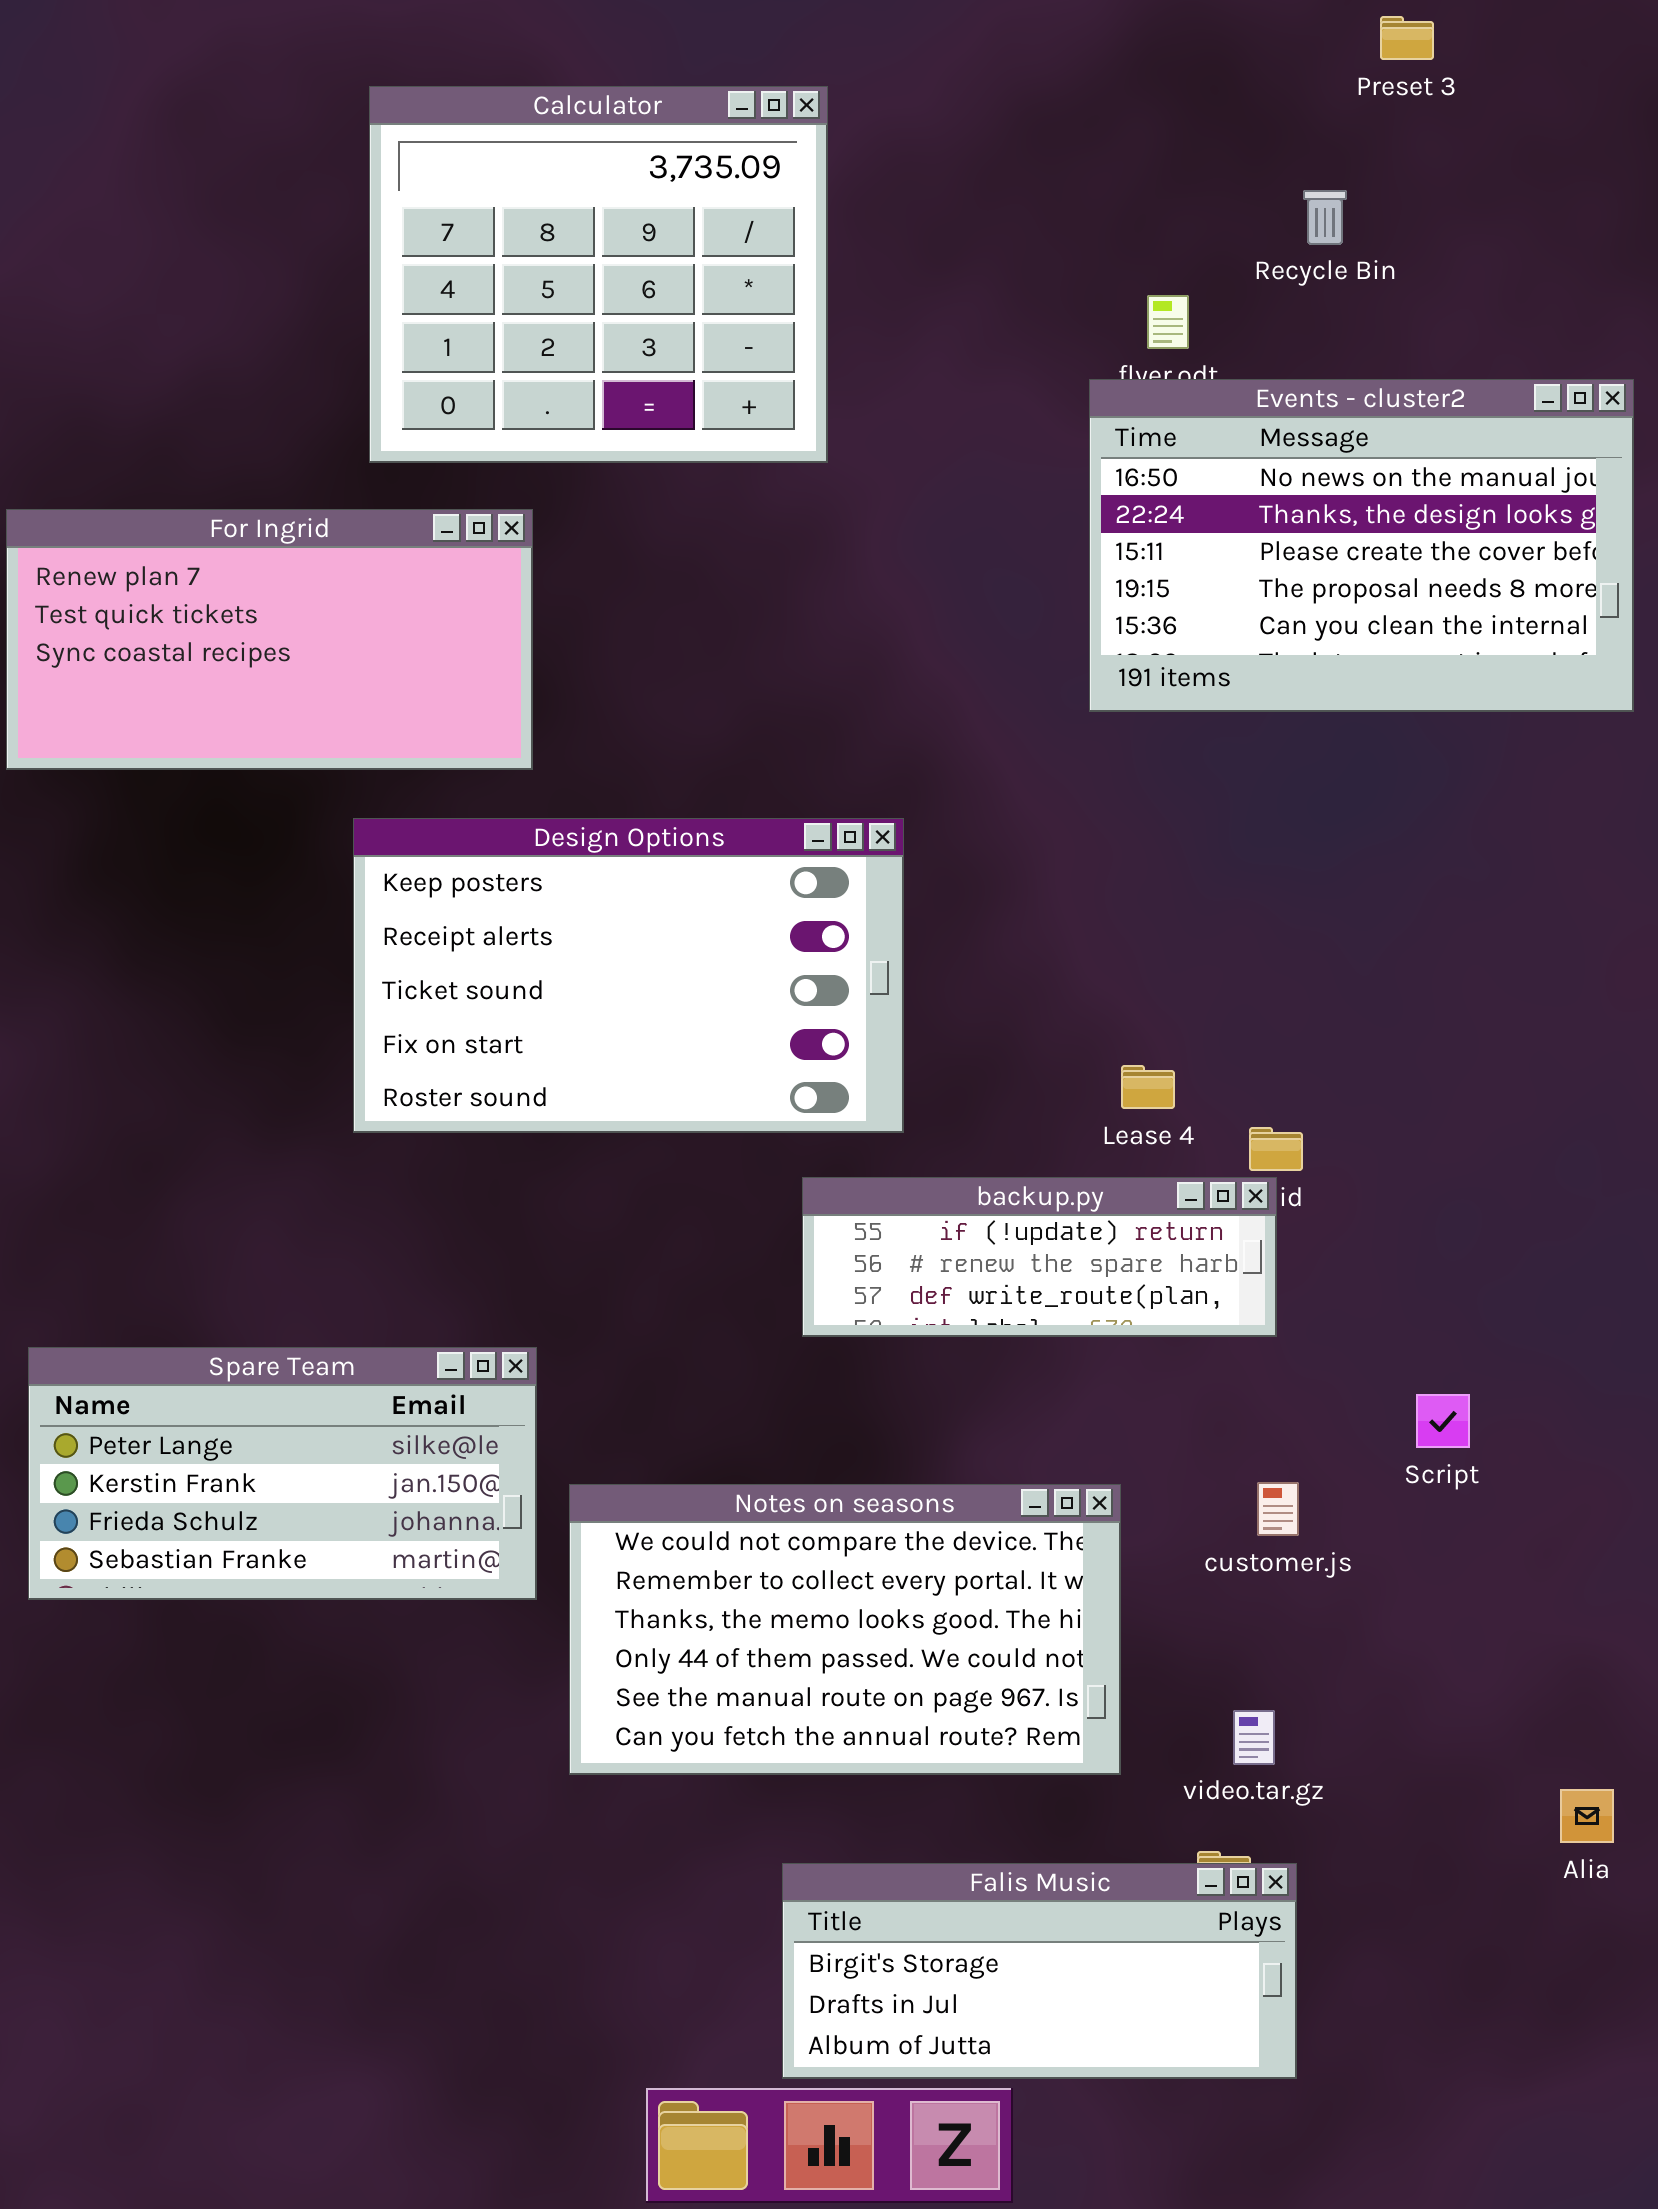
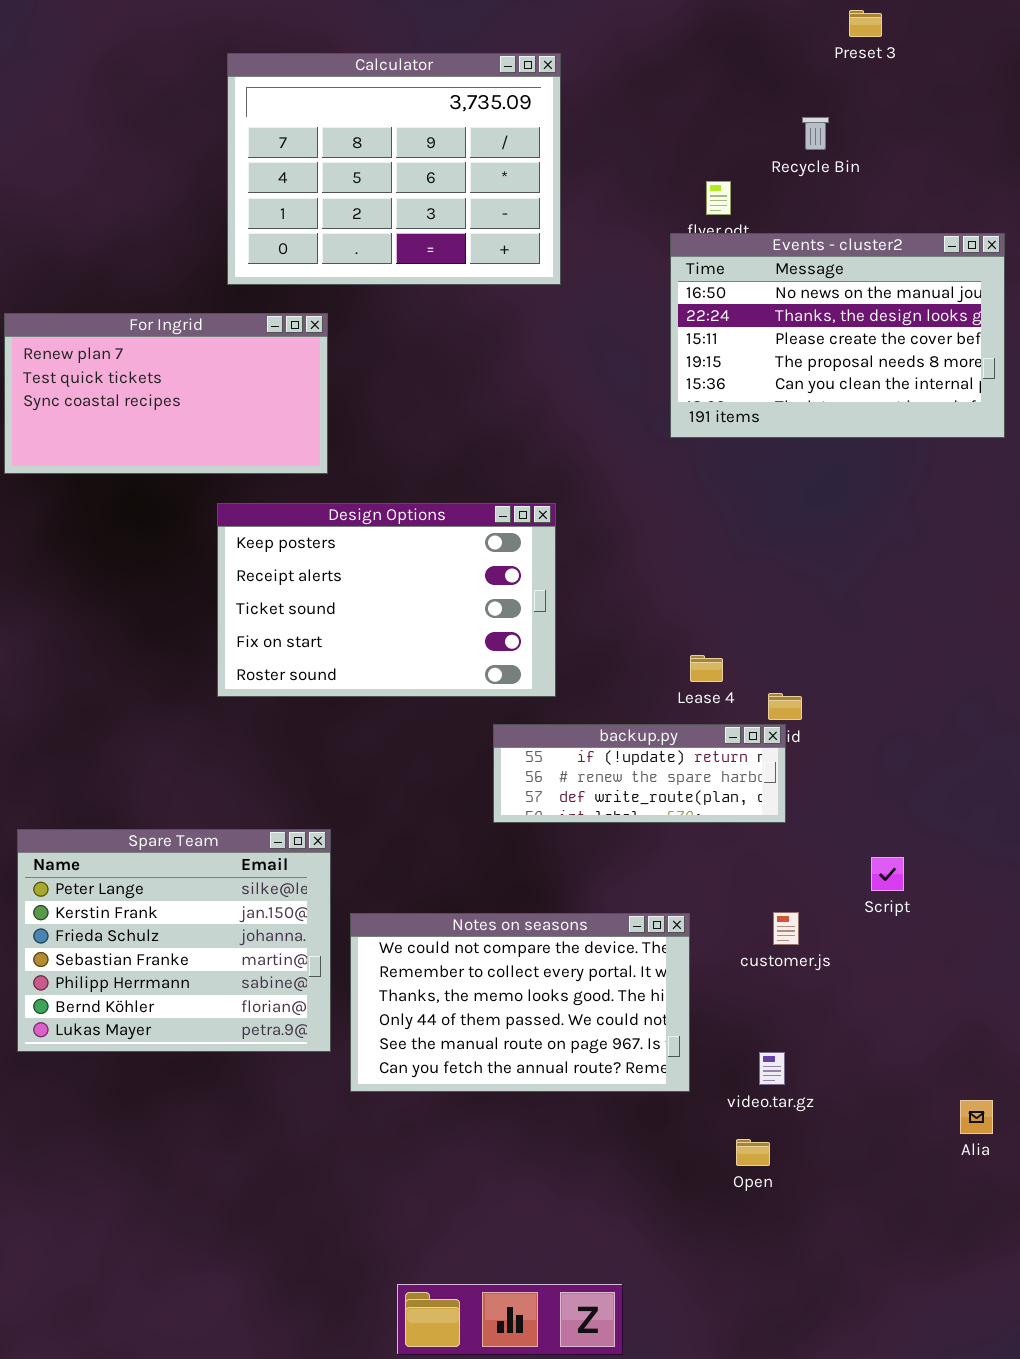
Calculator: [369,86,828,463] -> [227,53,561,285], resized
Spare Team: [28,1347,537,1600] -> [17,829,331,1052], resized
Falis Music: [782,1863,1297,2079] -> none, closed

